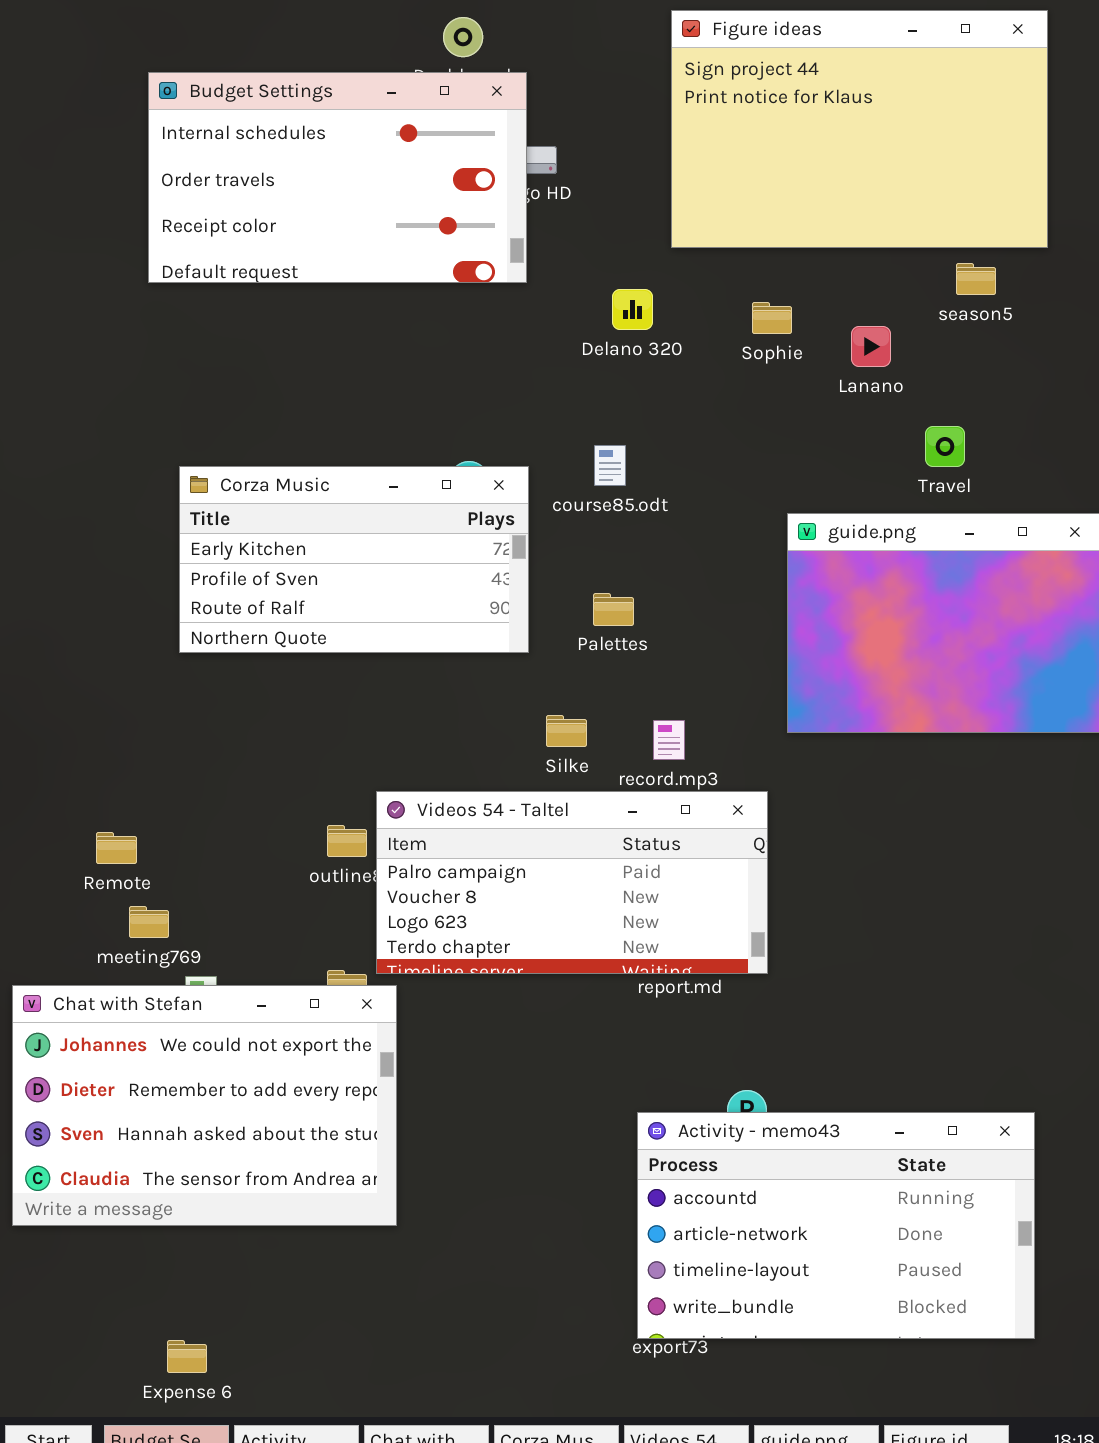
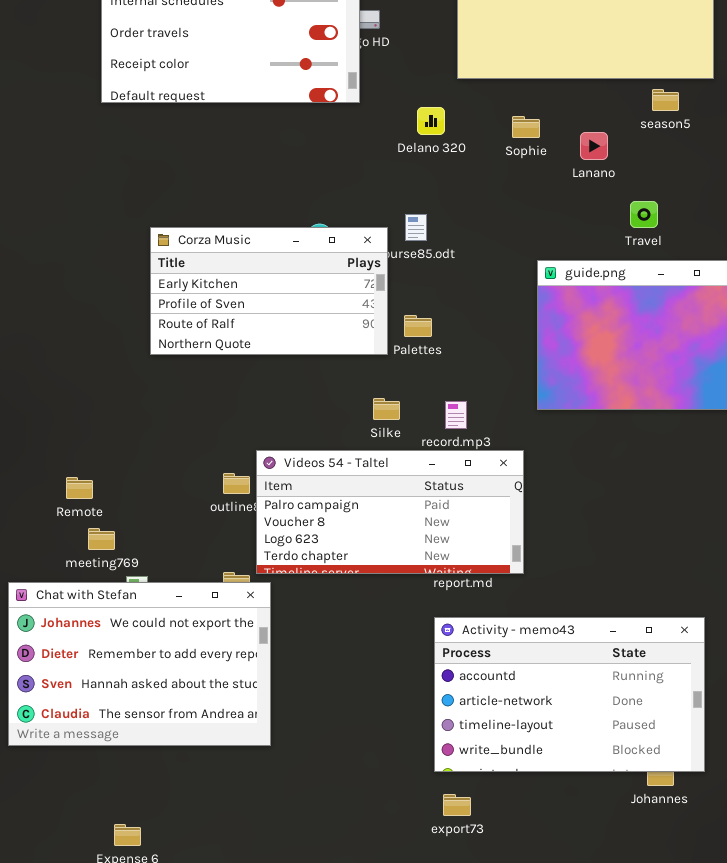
Corza Music: [179,466,529,653] -> [150,227,388,355], moved
Activity - memo43: [637,1112,1035,1339] -> [434,617,705,772], moved

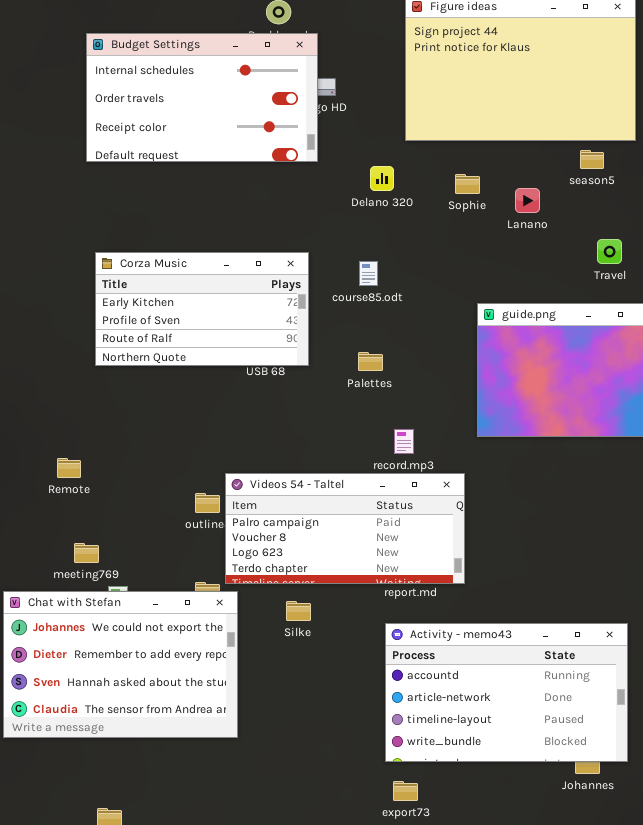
Travel: [630,201,658,228] -> [597,239,622,264], moved
Corza Music: [150,227,388,355] -> [95,252,309,366], moved
Silke: [373,398,400,420] -> [286,601,311,621], moved
Remote: [66,477,93,499] -> [57,458,81,478], moved

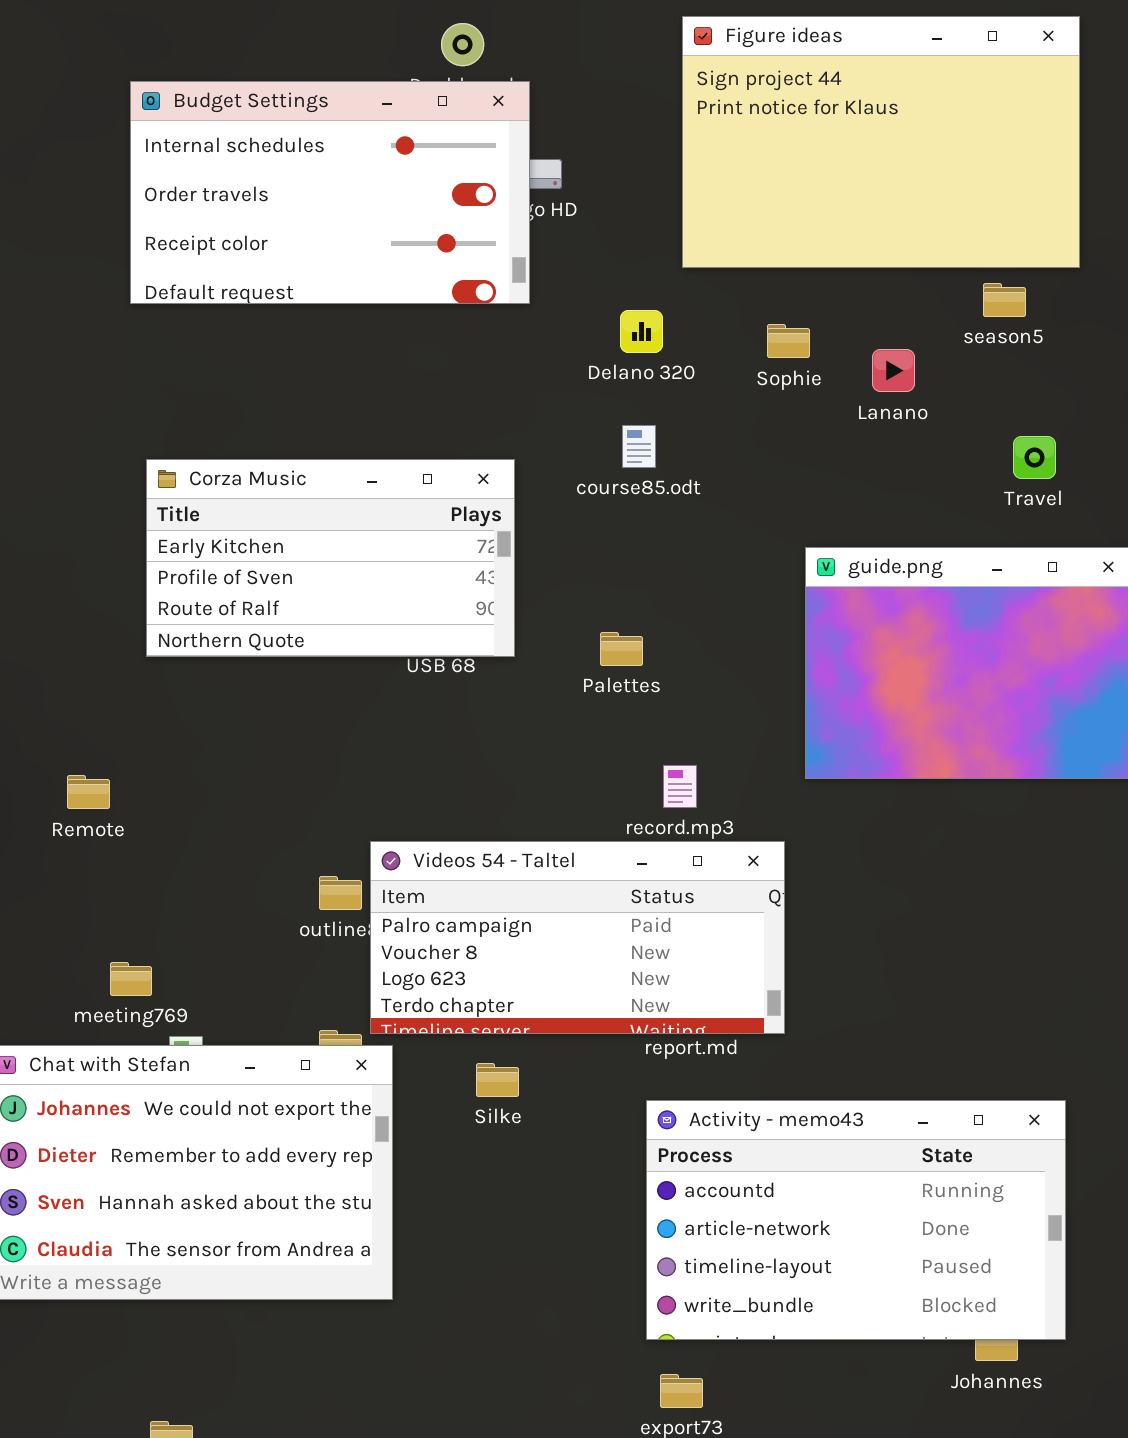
course85.odt: [359,261,378,286] -> [622,425,656,468], moved
Remote: [57,458,81,478] -> [67,775,110,809], moved

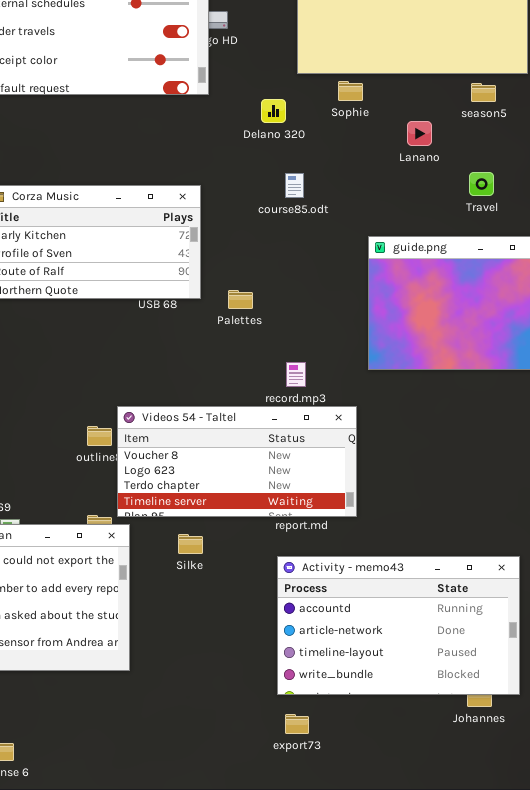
Sophie: [767,324,810,358] -> [338,81,363,101], moved
course85.odt: [622,425,656,468] -> [285,173,304,198], moved
Travel: [1013,436,1056,479] -> [469,172,494,196], moved
Palettes: [600,632,643,666] -> [228,290,253,309], moved
Videos 54 - Taltel: [370,841,785,1034] -> [117,406,357,517], scrolled down 1 row

